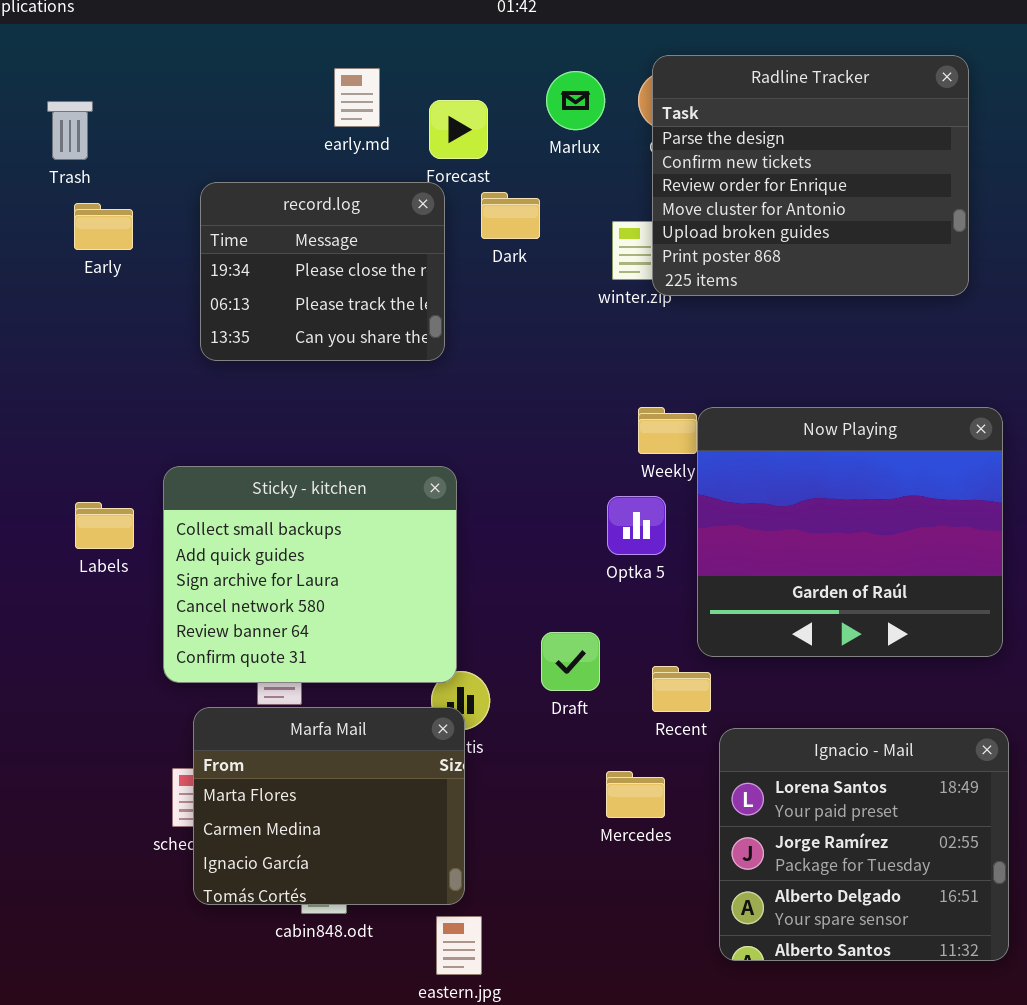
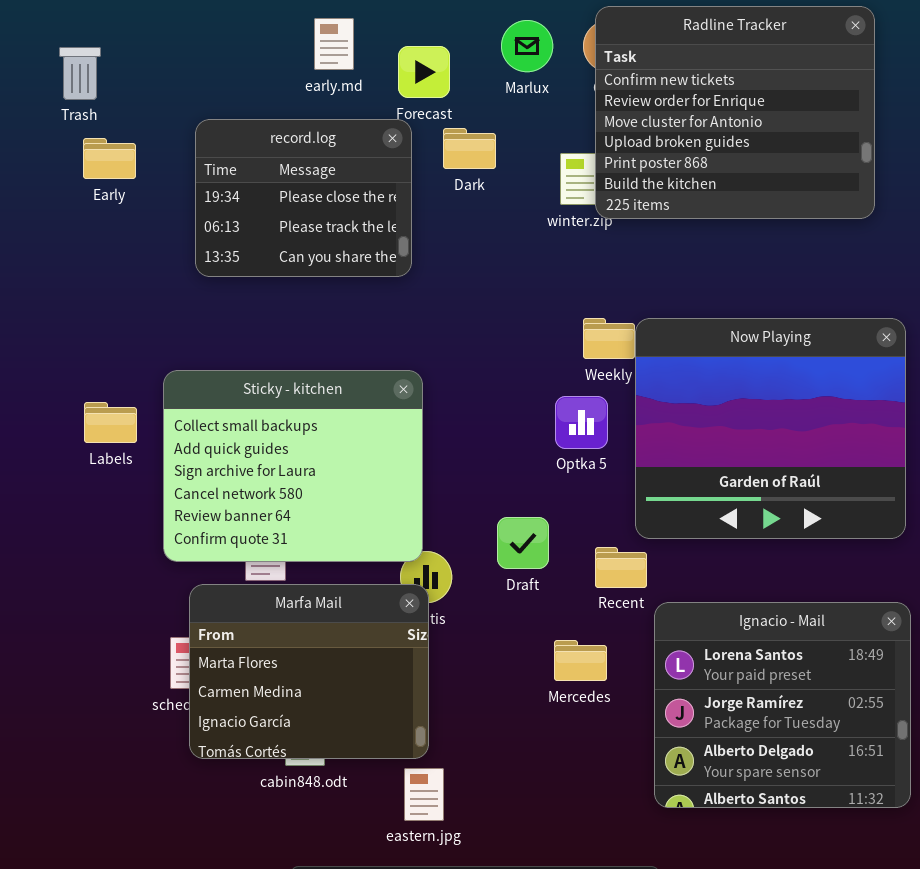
Radline Tracker: [652,55,969,296] -> [595,6,875,219], scrolled down 1 row

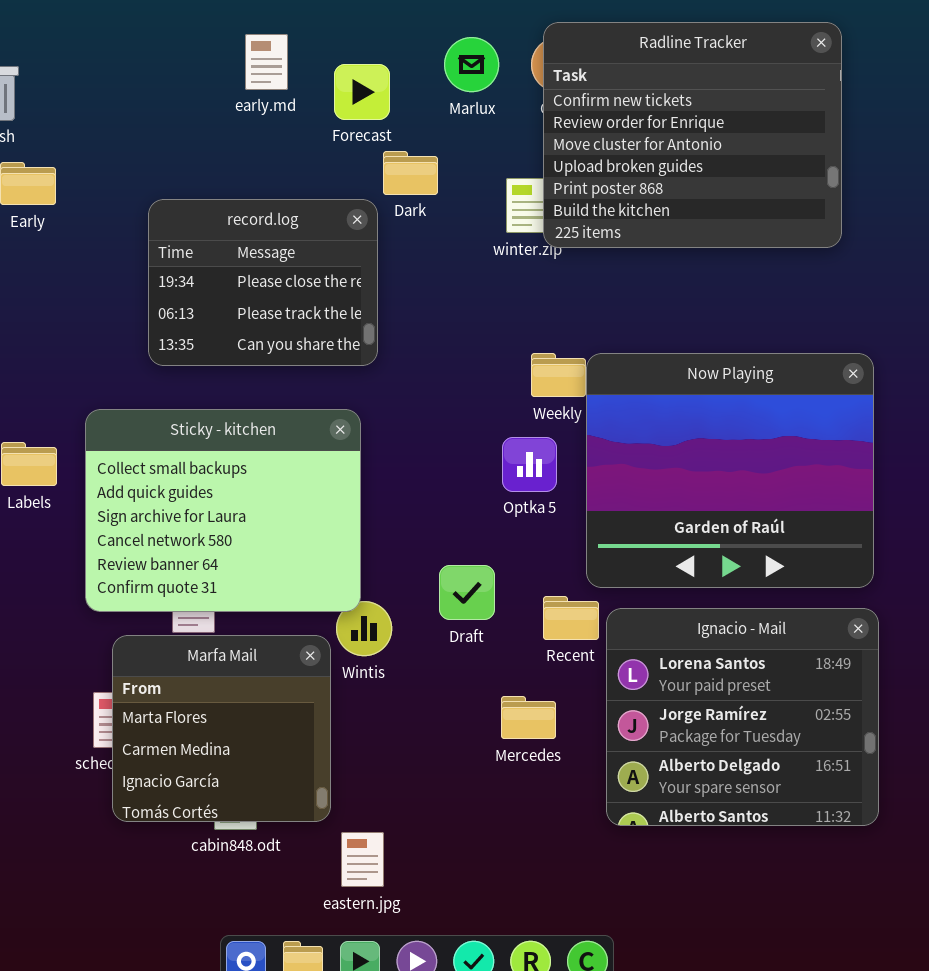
record.log: [195,119,412,277] -> [148,199,378,366], moved
Marfa Mail: [189,584,429,759] -> [112,635,331,822], resized
Ignacio - Mail: [654,602,911,808] -> [606,608,879,826], moved

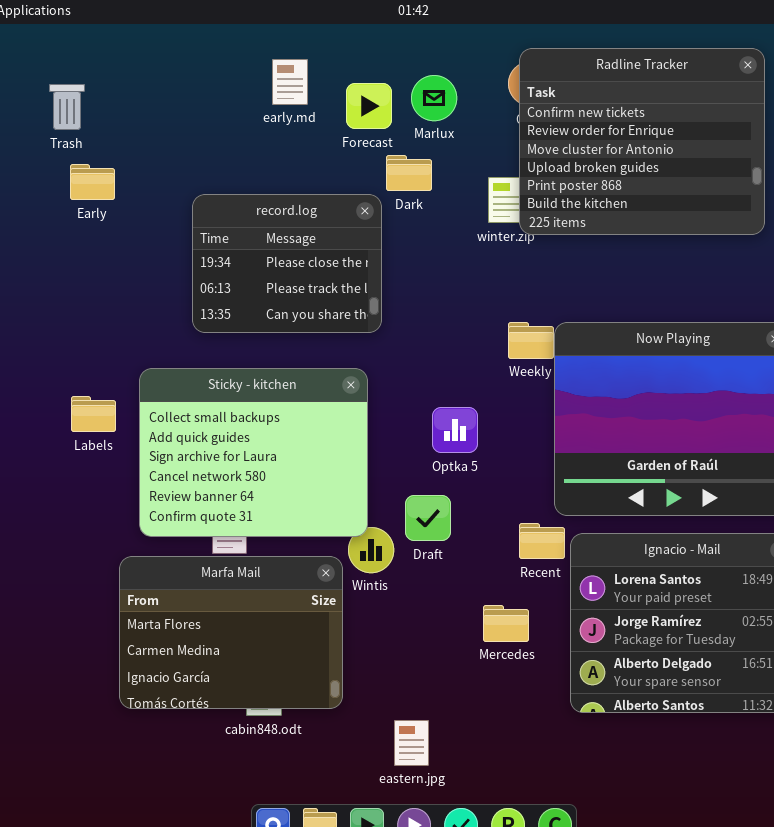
Marlux: [444,37,499,92] -> [411,75,457,121], moved
Optka 5: [502,437,557,492] -> [432,407,478,453], moved
Draft: [439,565,495,620] -> [405,495,451,541], moved
Marfa Mail: [112,635,331,822] -> [119,556,343,709], resized
eastern.jpg: [341,832,384,887] -> [394,720,429,766], moved

